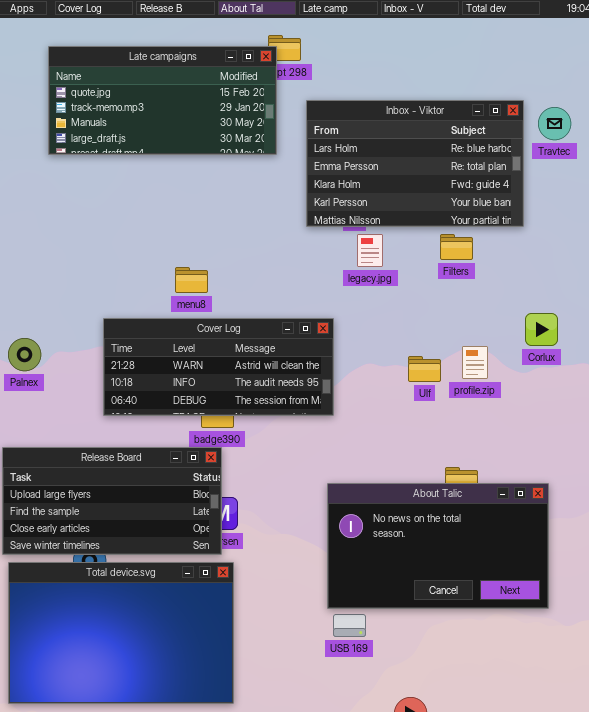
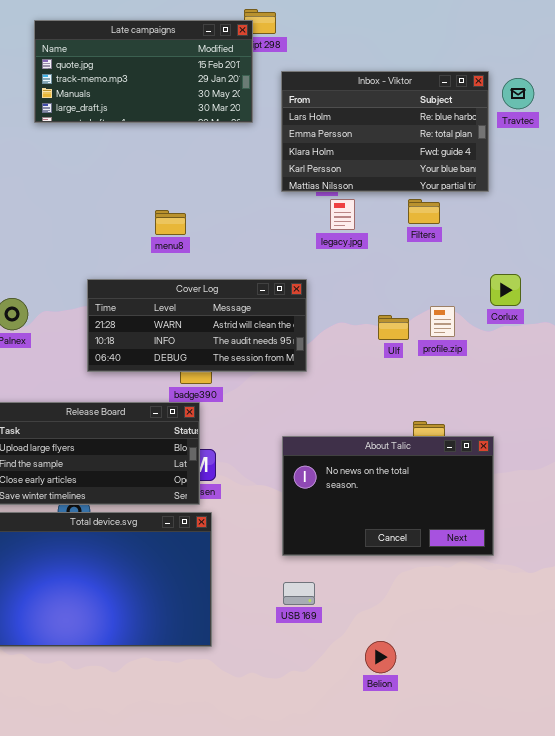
menu8: [175,267,208,293] -> [155,210,186,235], moved
About Talic: [327,483,549,609] -> [282,436,494,556], moved
USB 169: [333,614,366,637] -> [283,582,315,605], moved

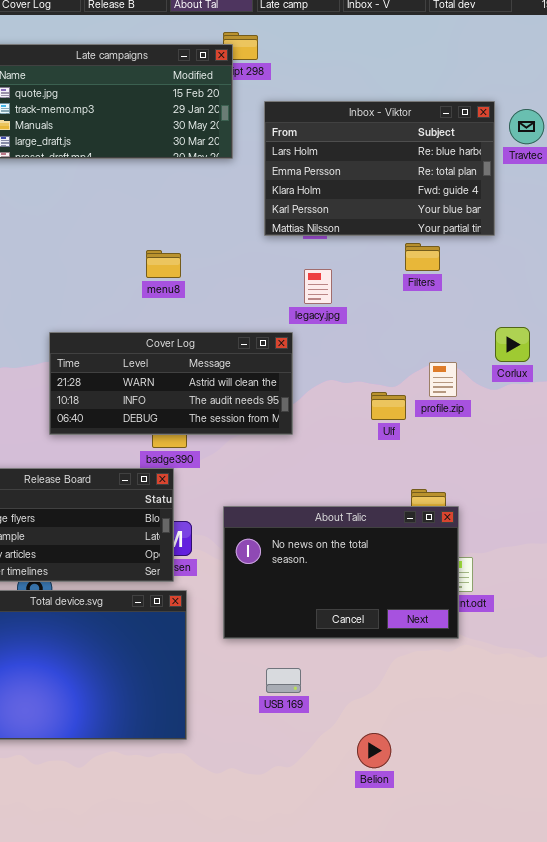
legacy.jpg: [330,199,355,230] -> [304,269,332,304], moved
menu8: [155,210,186,235] -> [146,250,181,278], moved
Ulf: [378,315,409,340] -> [371,392,406,420], moved
About Talic: [282,436,494,556] -> [223,506,459,639], moved

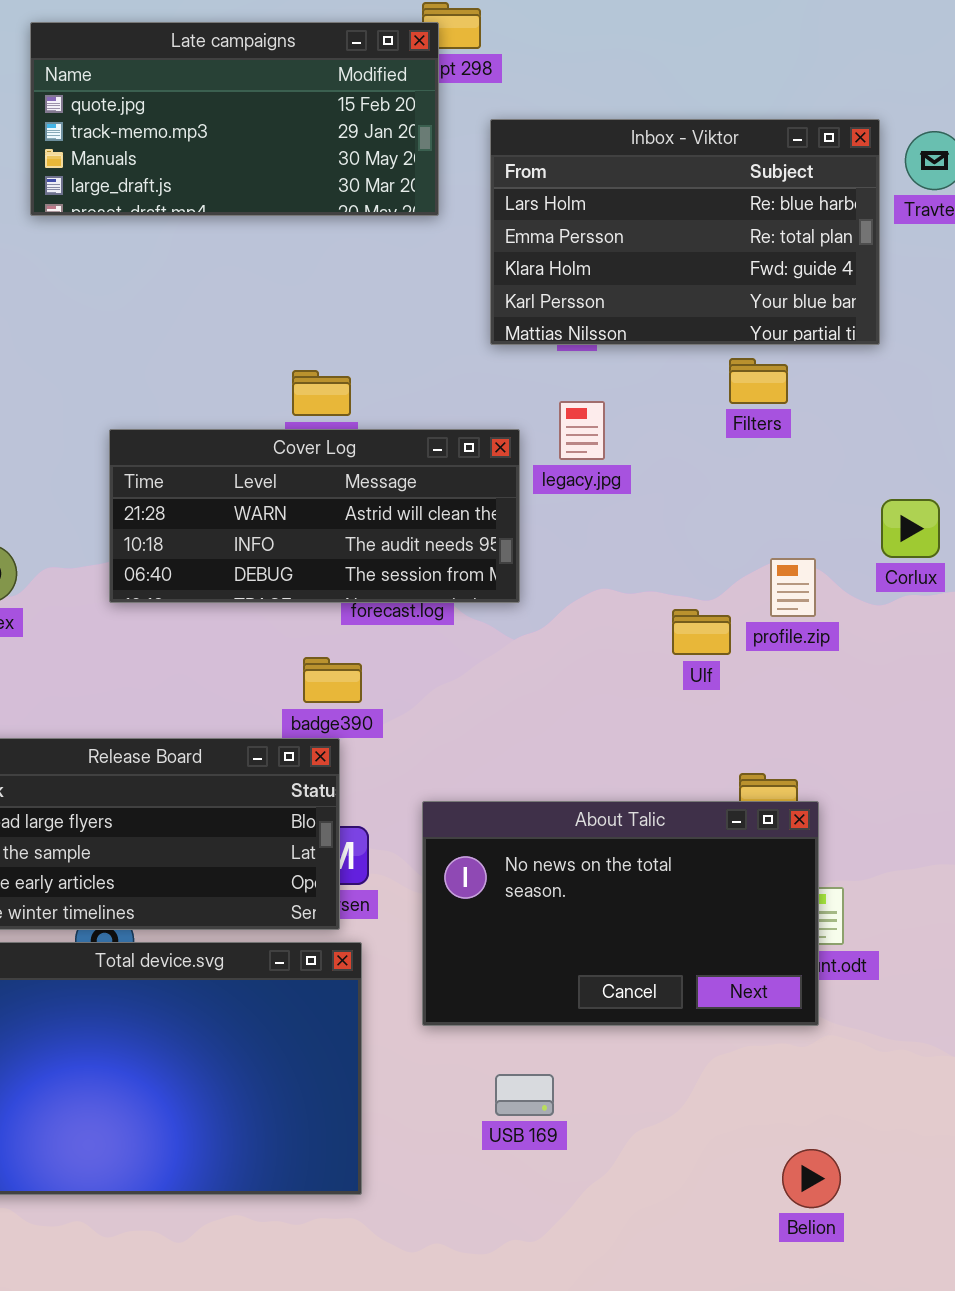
Cover Log: [49,332,293,435] -> [109,429,520,603], moved
Belion: [357,733,391,768] -> [782,1149,841,1208], moved

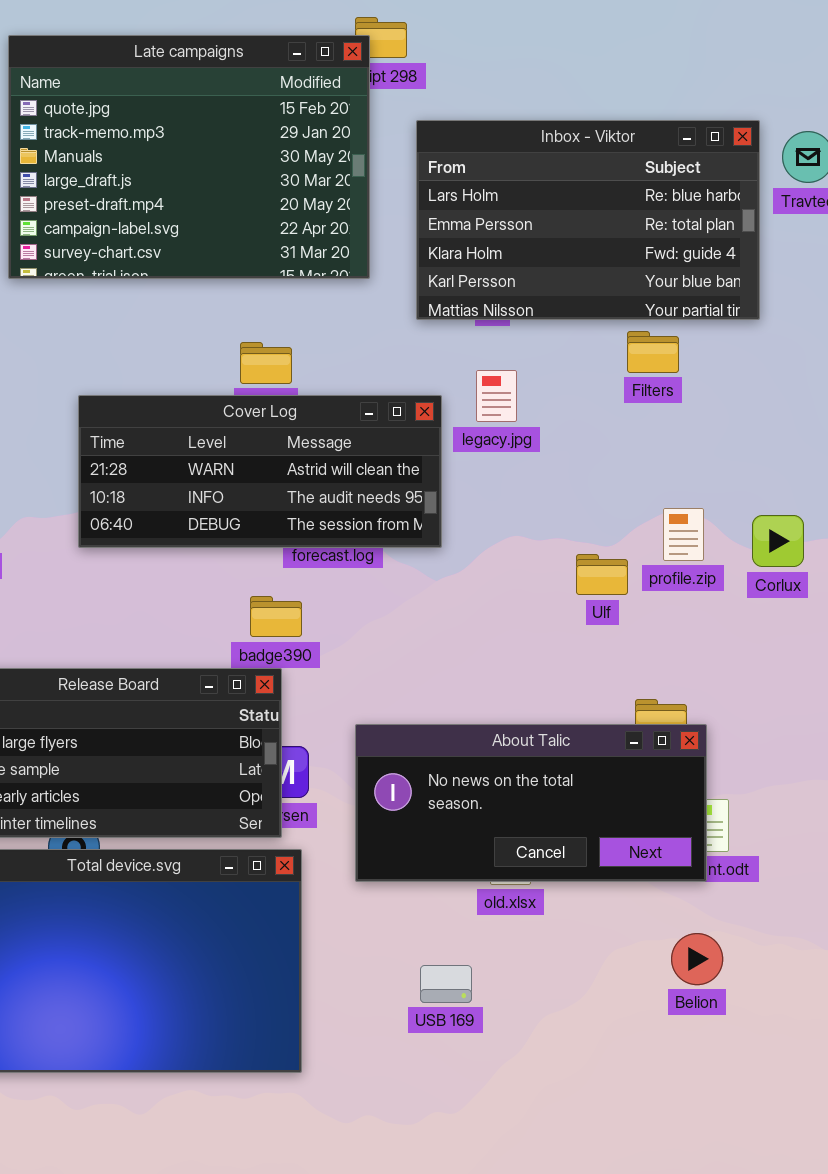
Late campaigns: [30,22,439,216] -> [8,35,370,279], resized
Corlux: [881,499,940,558] -> [752,515,804,567], moved
About Talic: [422,801,819,1026] -> [355,724,707,882], resized
Belion: [782,1149,841,1208] -> [671,933,723,985], moved

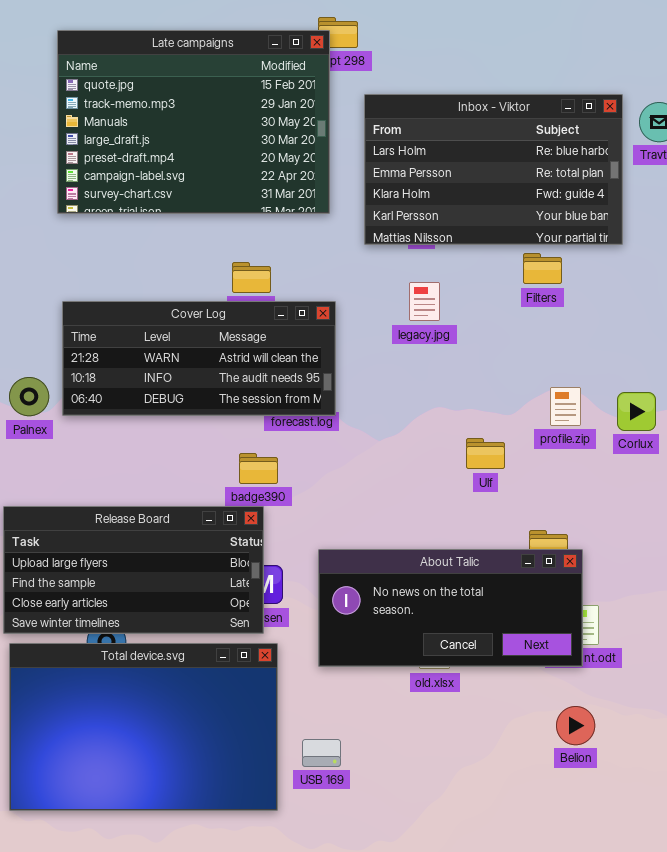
Cover Log: [78,395,442,548] -> [62,301,336,416], moved
Ulf: [576,554,628,595] -> [466,438,505,469], moved
USB 169: [420,965,472,1003] -> [302,739,341,767], moved

